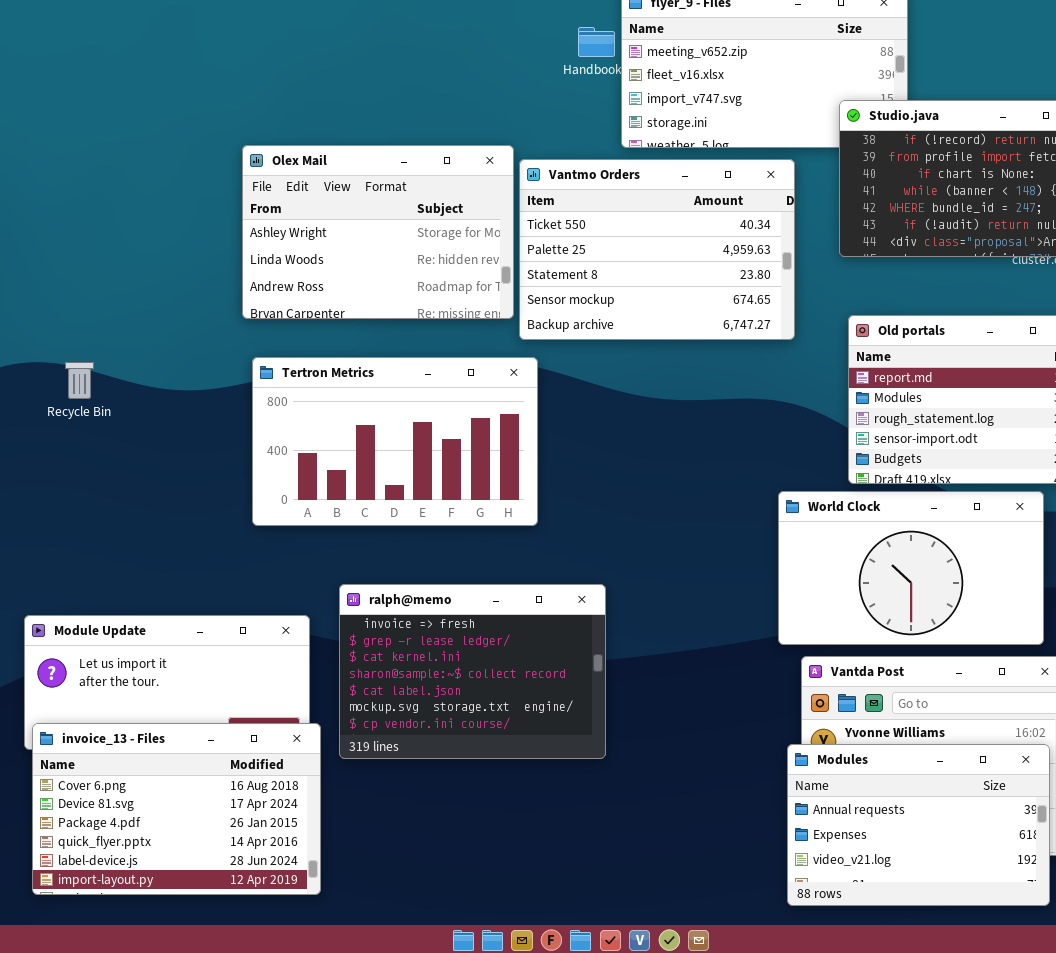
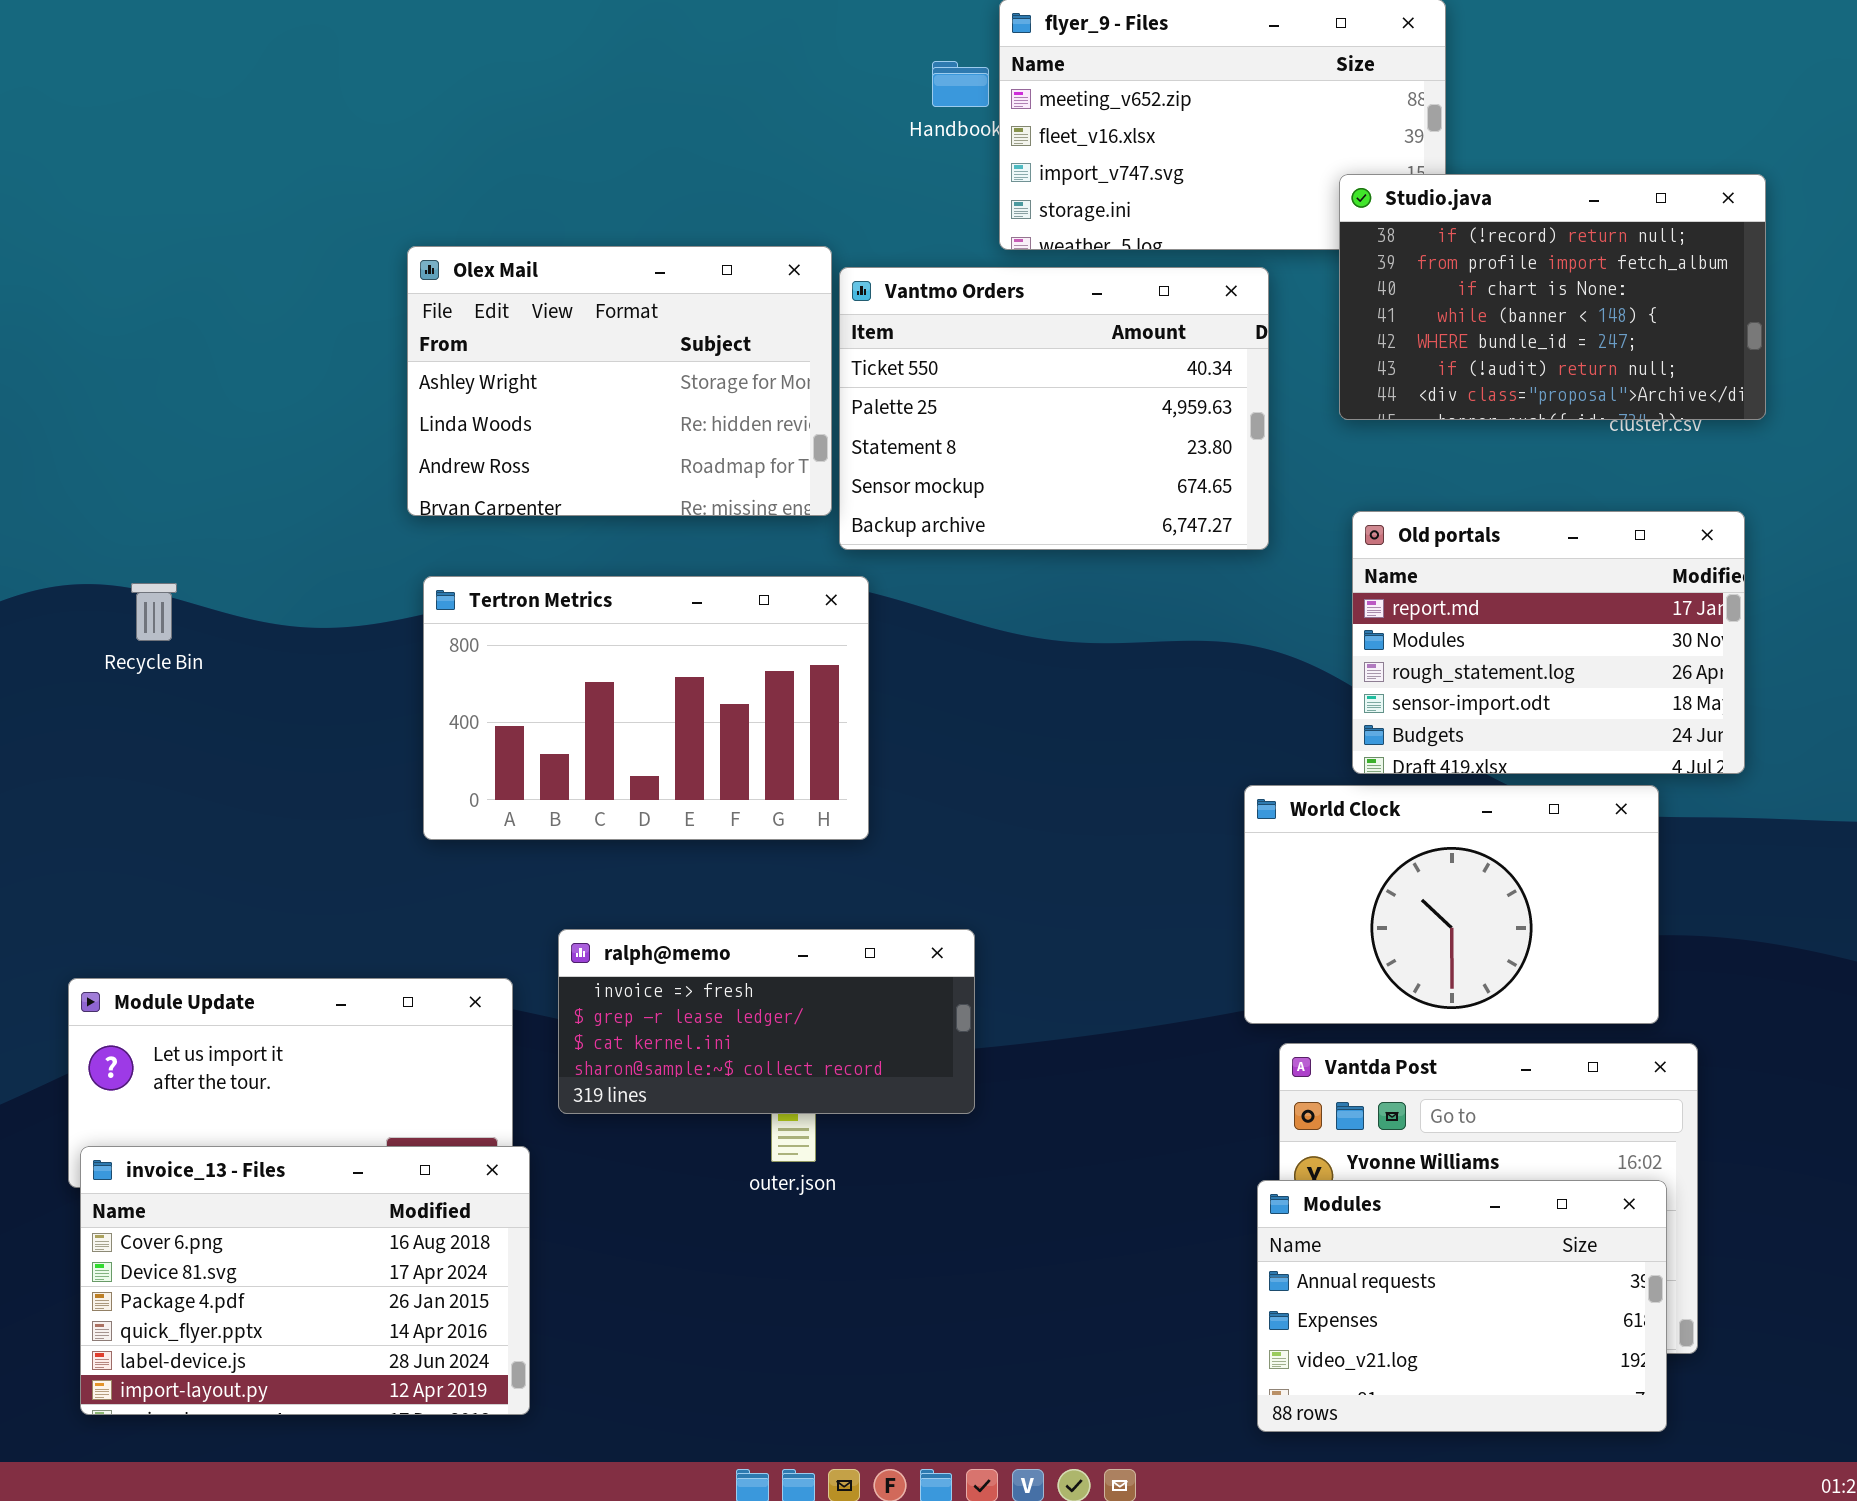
ralph@memo: [339,584,606,759] -> [558,929,975,1114], resized

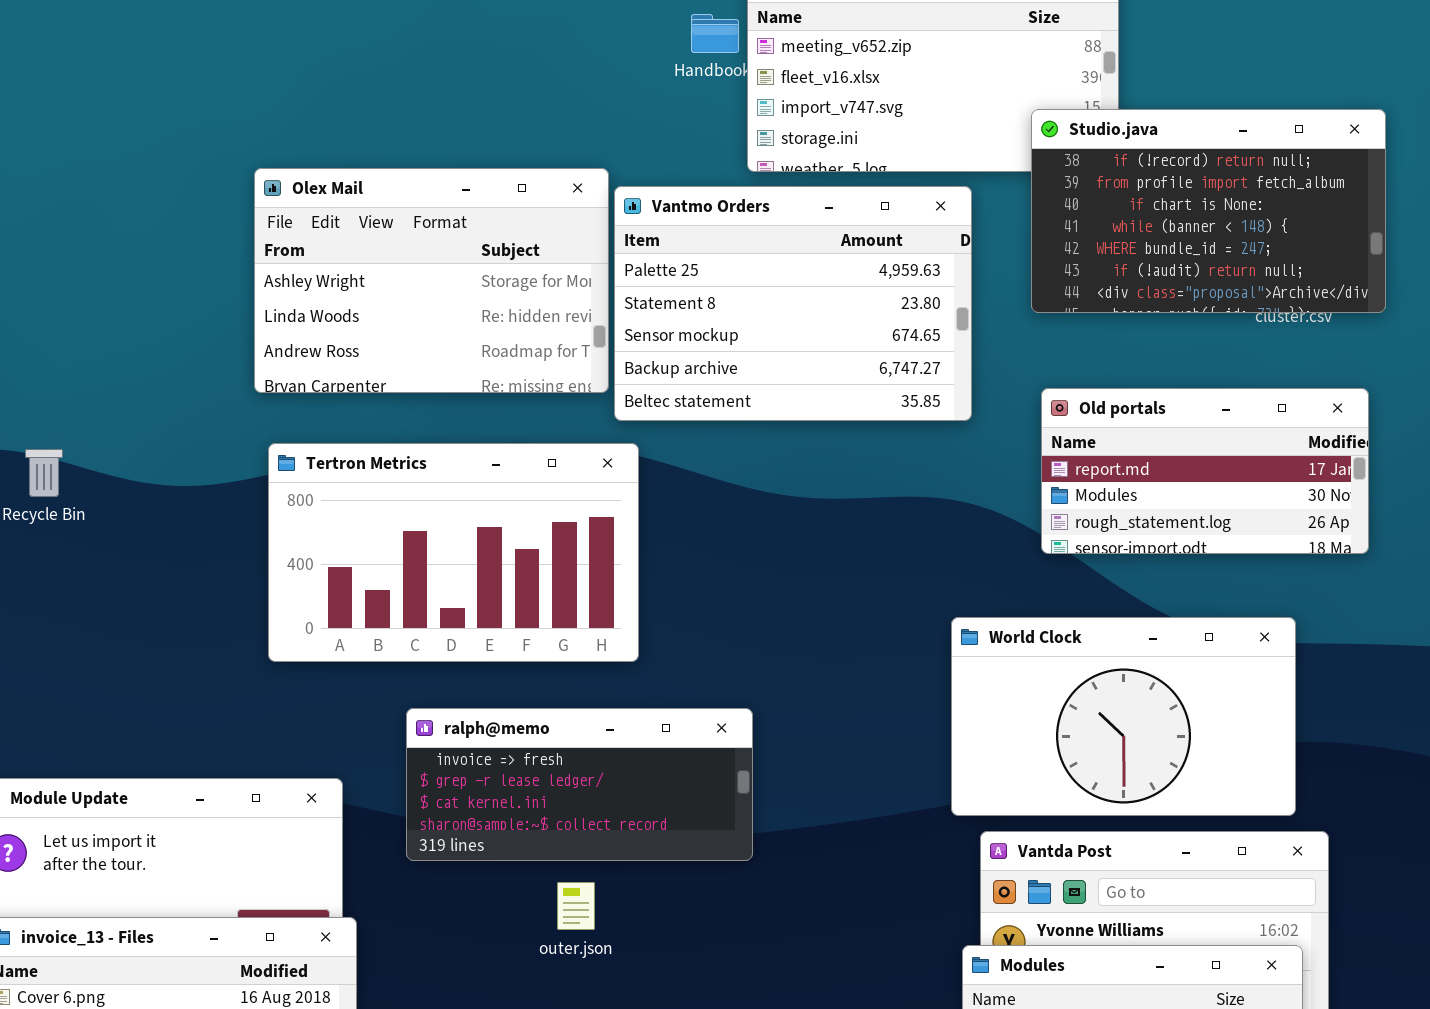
Vantmo Orders: [839,267,1269,550] -> [614,186,972,421], scrolled down 1 row
Old portals: [1352,511,1745,774] -> [1041,388,1369,554], resized
ralph@memo: [558,929,975,1114] -> [406,708,753,861], moved

